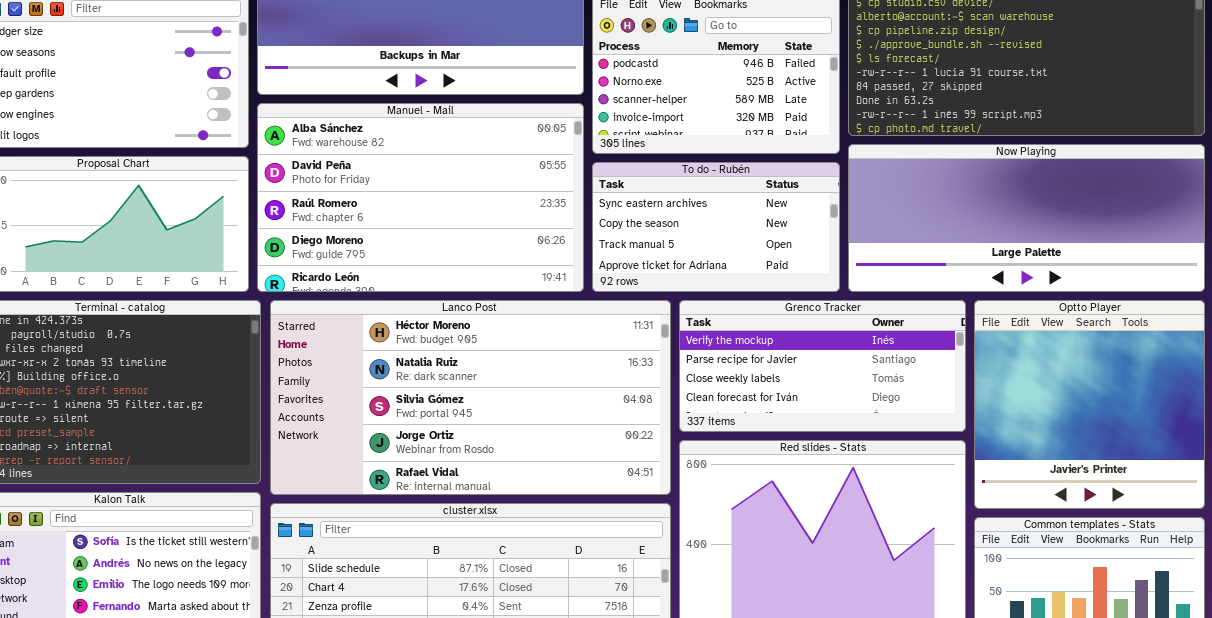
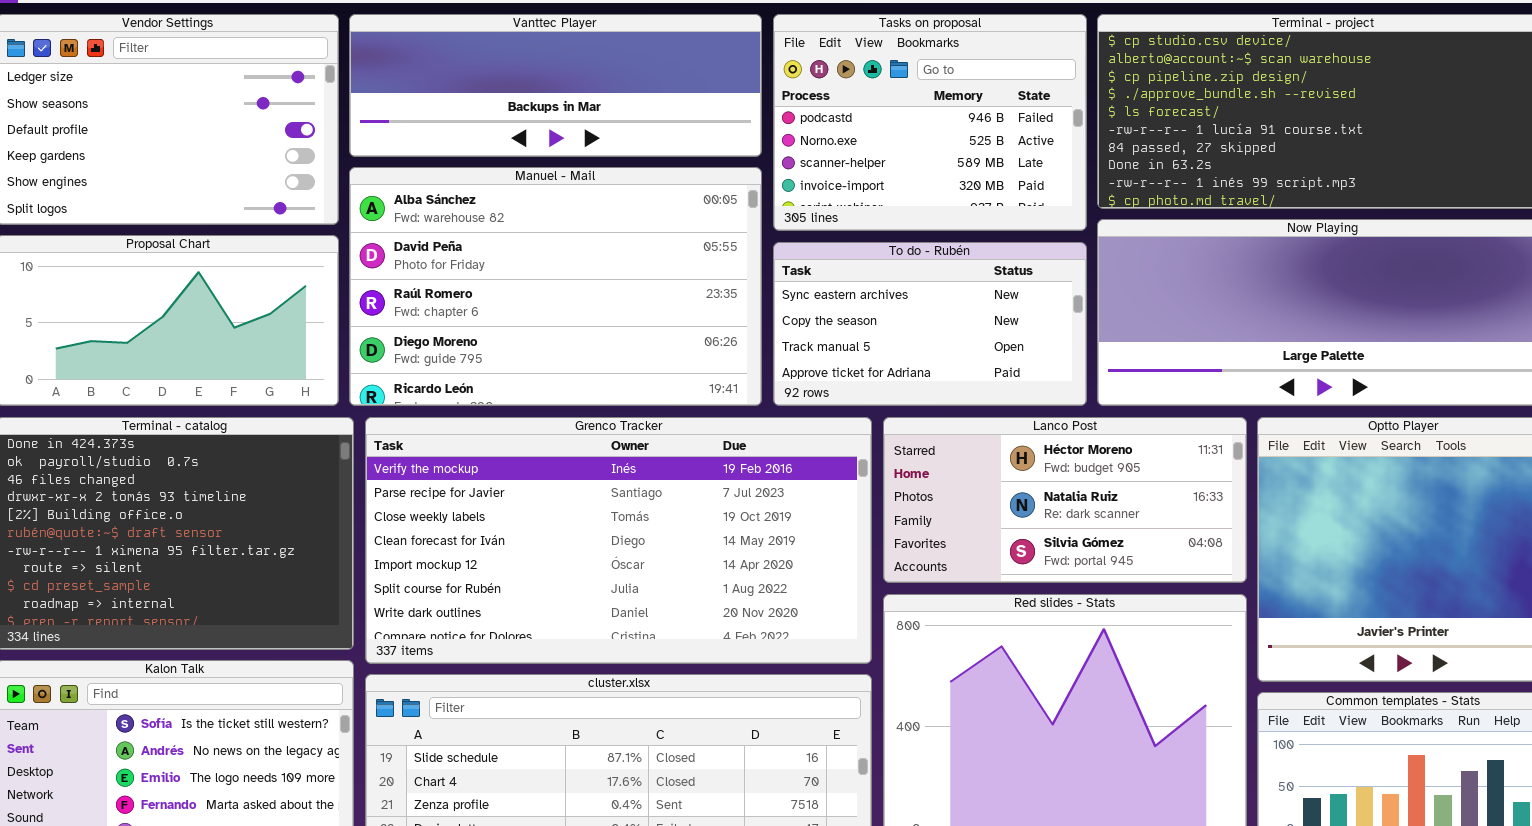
Lanco Post: [270,300,671,495] -> [883,417,1247,583], moved, resized
Grenco Tracker: [679,300,966,432] -> [365,417,872,664], moved, resized

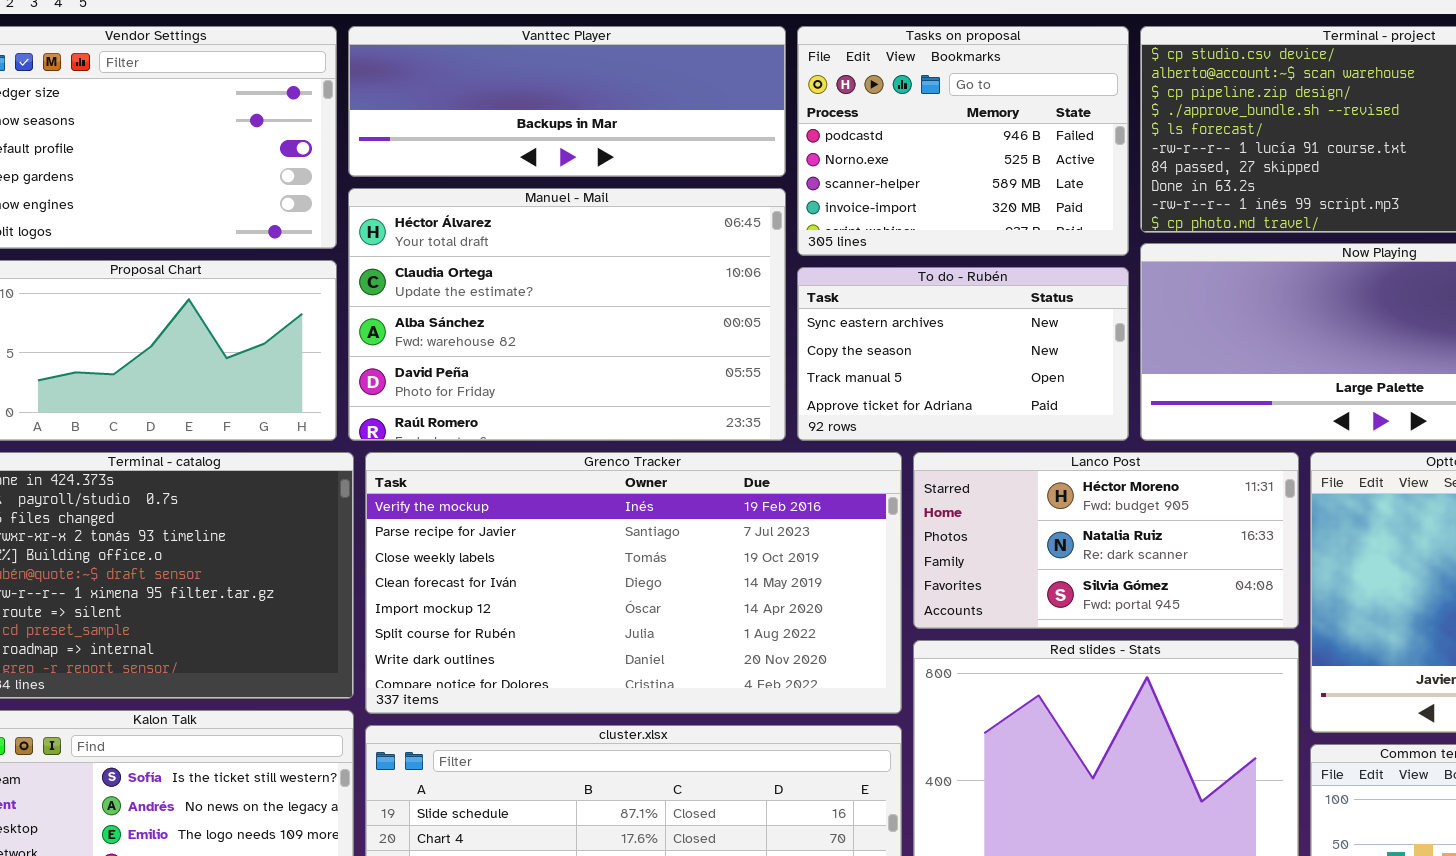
Manuel - Mail: [349,167,762,406] -> [348,188,786,441], scrolled up 2 rows

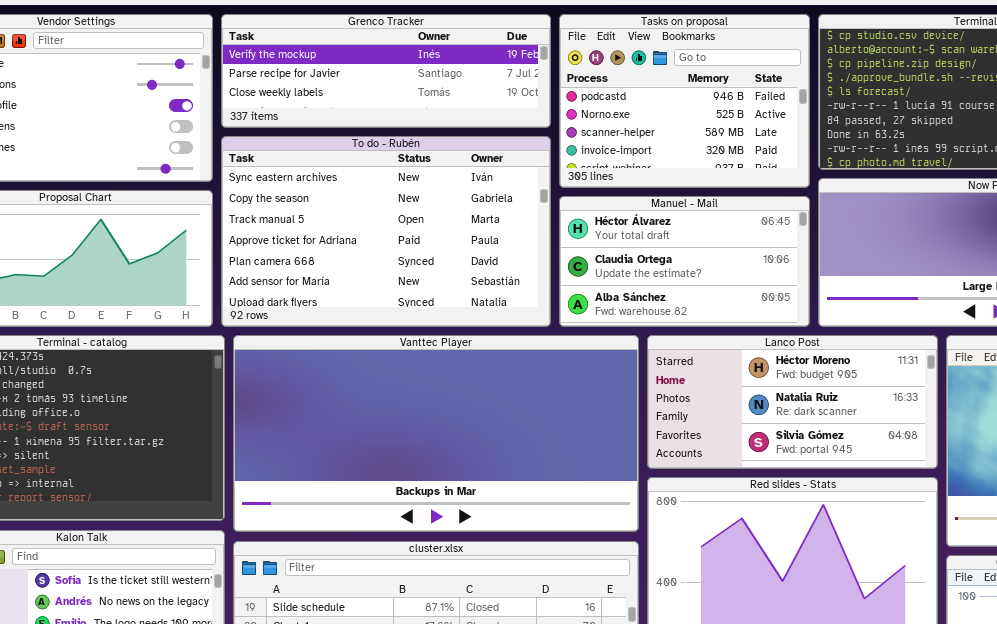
Vanttec Player: [348,26,786,177] -> [233,335,639,532], moved, resized
Manuel - Mail: [348,188,786,441] -> [559,196,810,327], moved, resized
To do - Rubén: [797,267,1129,441] -> [221,136,551,327], moved, resized
Grenco Tracker: [365,452,902,714] -> [221,14,551,128], moved, resized

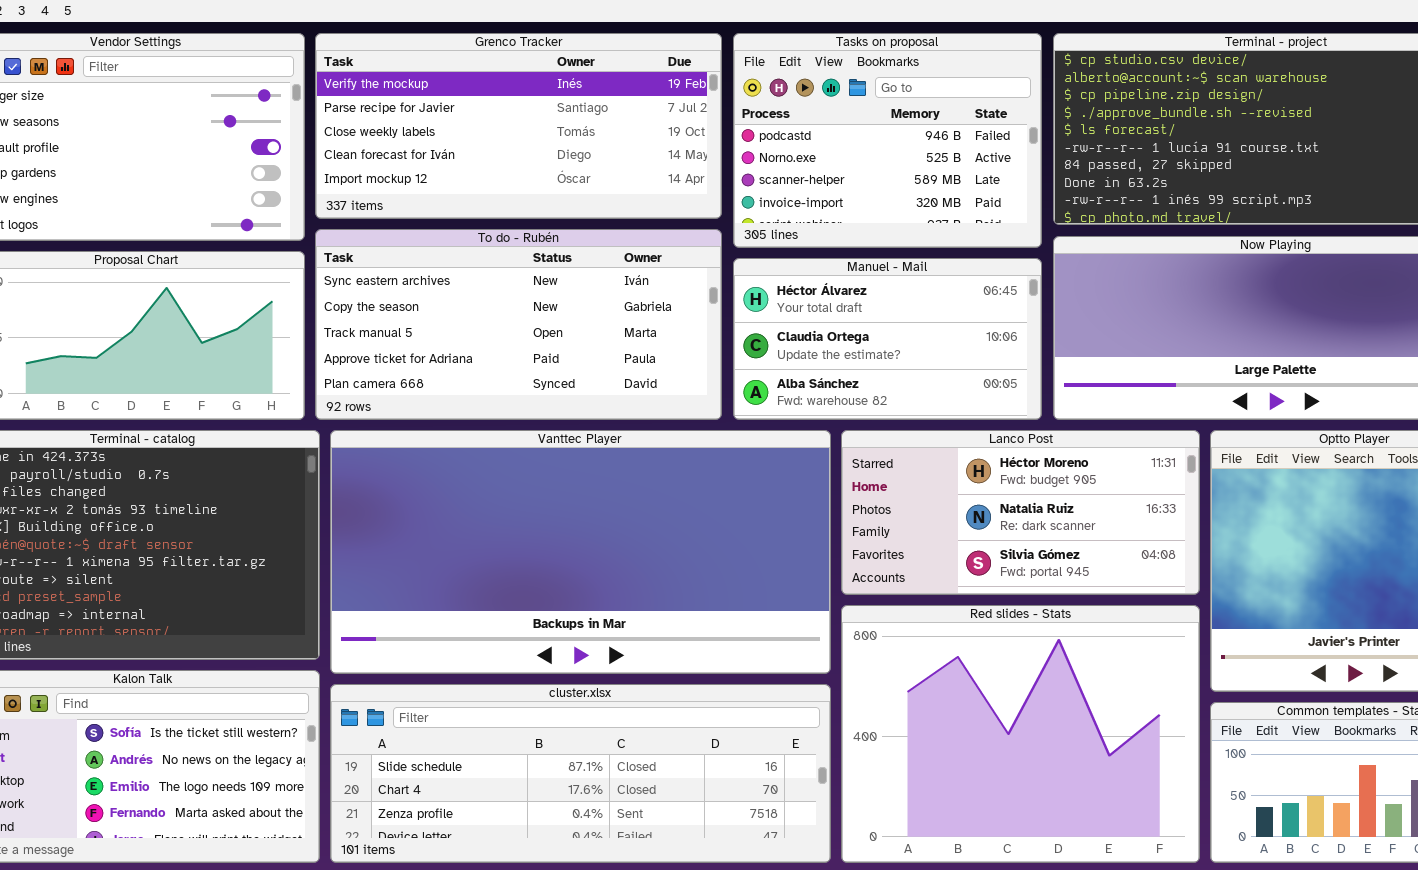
Grenco Tracker: [221,14,551,128] -> [315,33,722,219], resized
To do - Rubén: [221,136,551,327] -> [315,229,722,420], resized

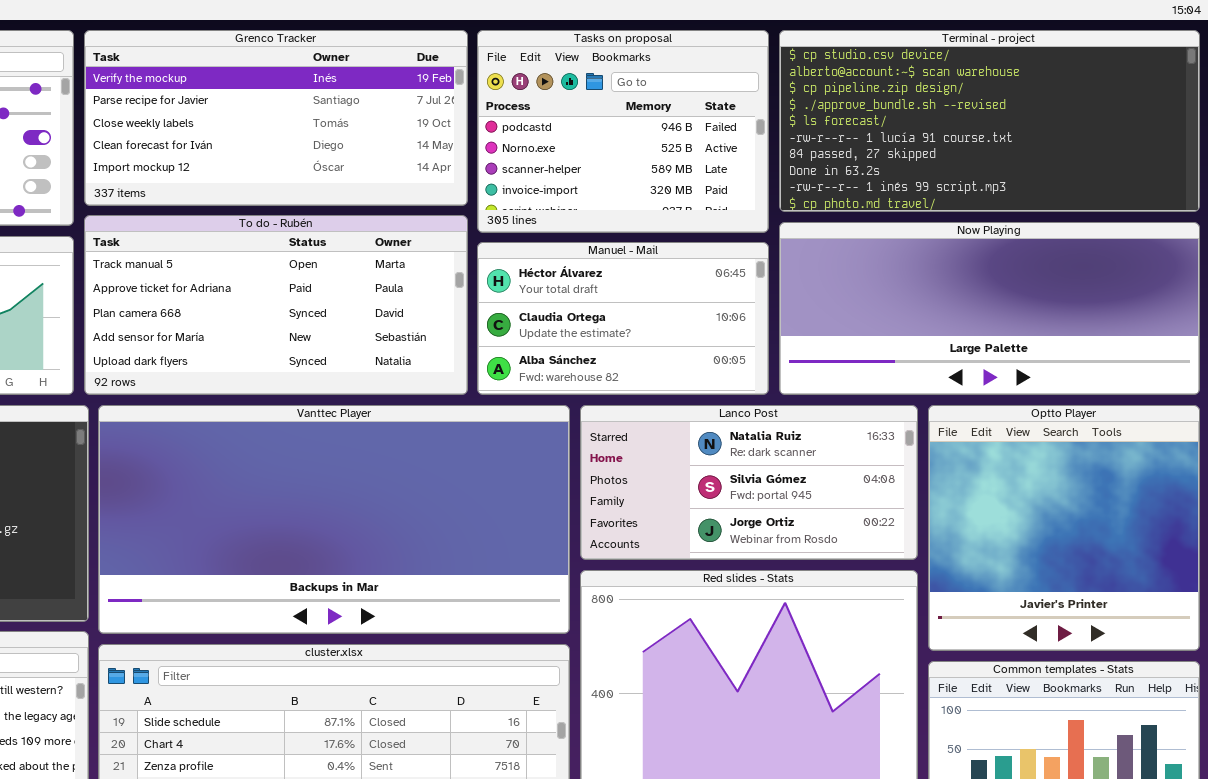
To do - Rubén: [315,229,722,420] -> [84,215,468,395], scrolled down 2 rows
Lanco Post: [841,430,1200,595] -> [580,405,918,560], scrolled down 1 row

